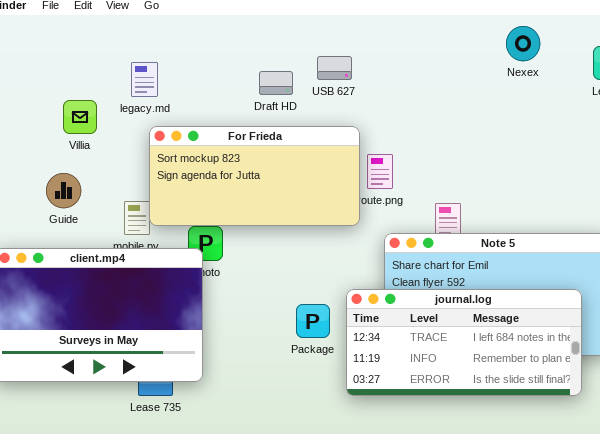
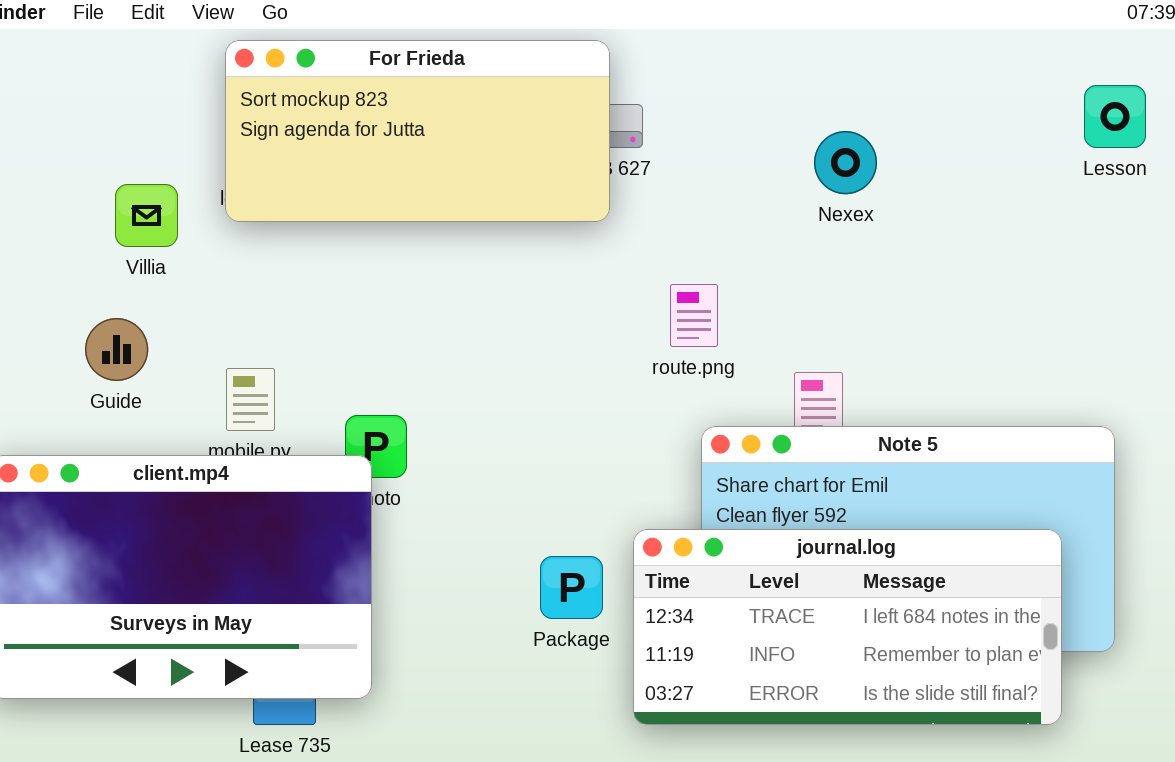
Nexex: [506,26,540,61] -> [814,131,877,194], moved
For Frieda: [149,126,360,226] -> [225,40,610,222], moved

